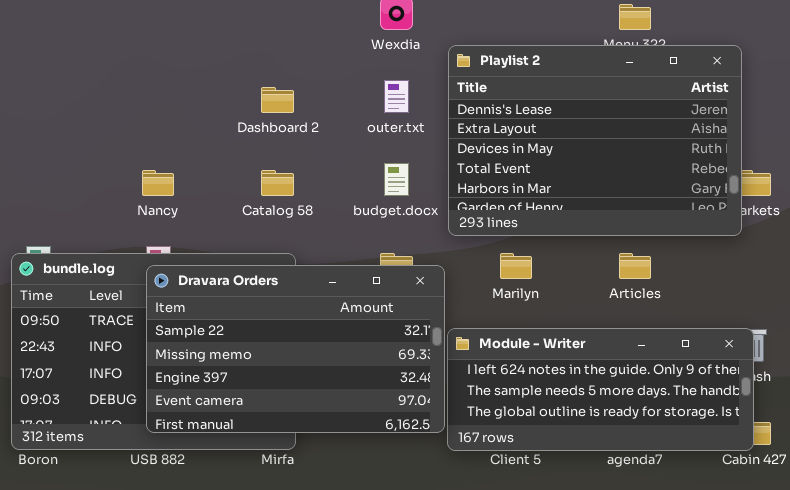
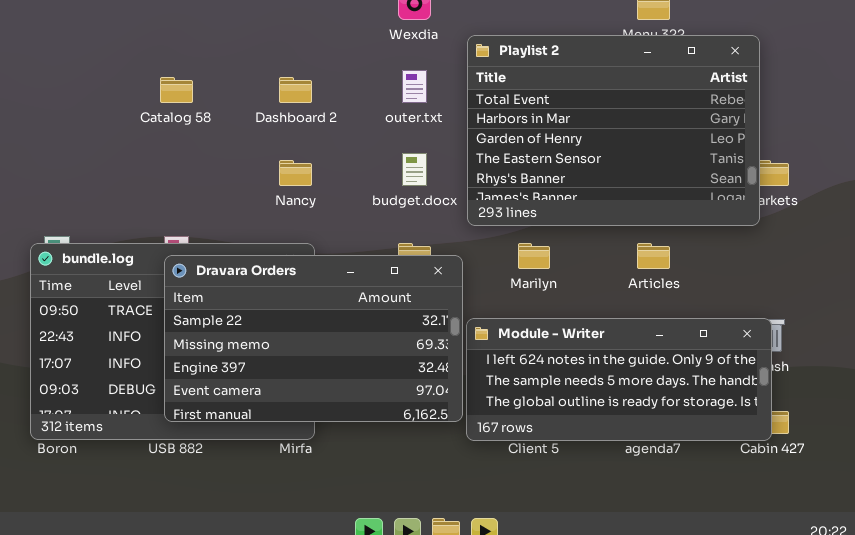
Playlist 2: [448,45,742,236] -> [467,35,760,226], scrolled down 3 rows
Nancy: [142,170,174,196] -> [279,160,312,186], moved
Catalog 58: [261,170,294,196] -> [160,77,193,103], moved

